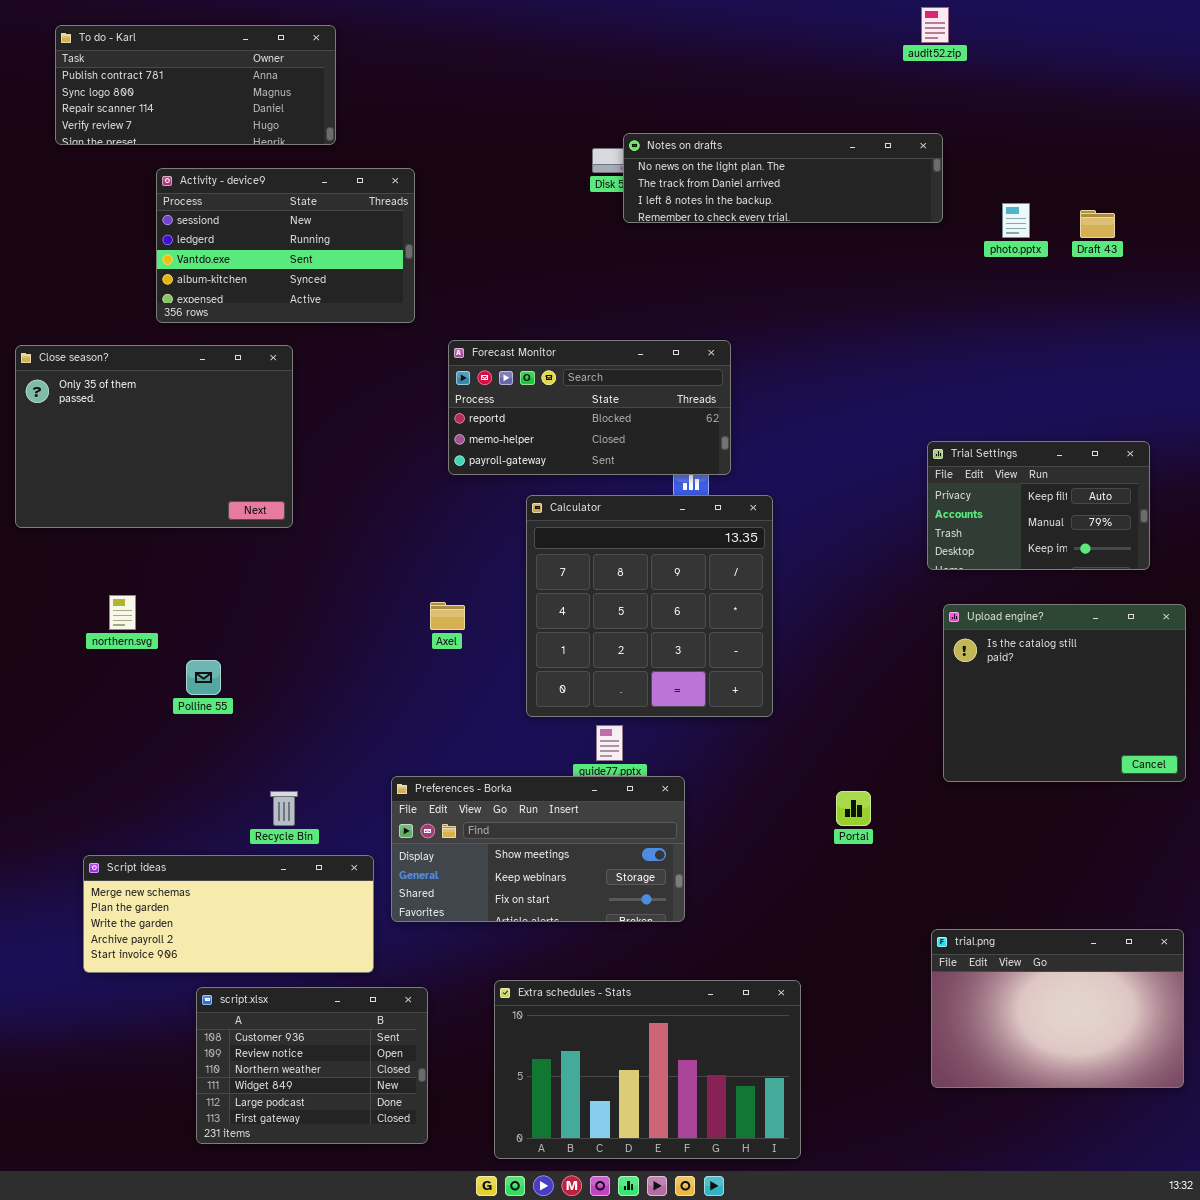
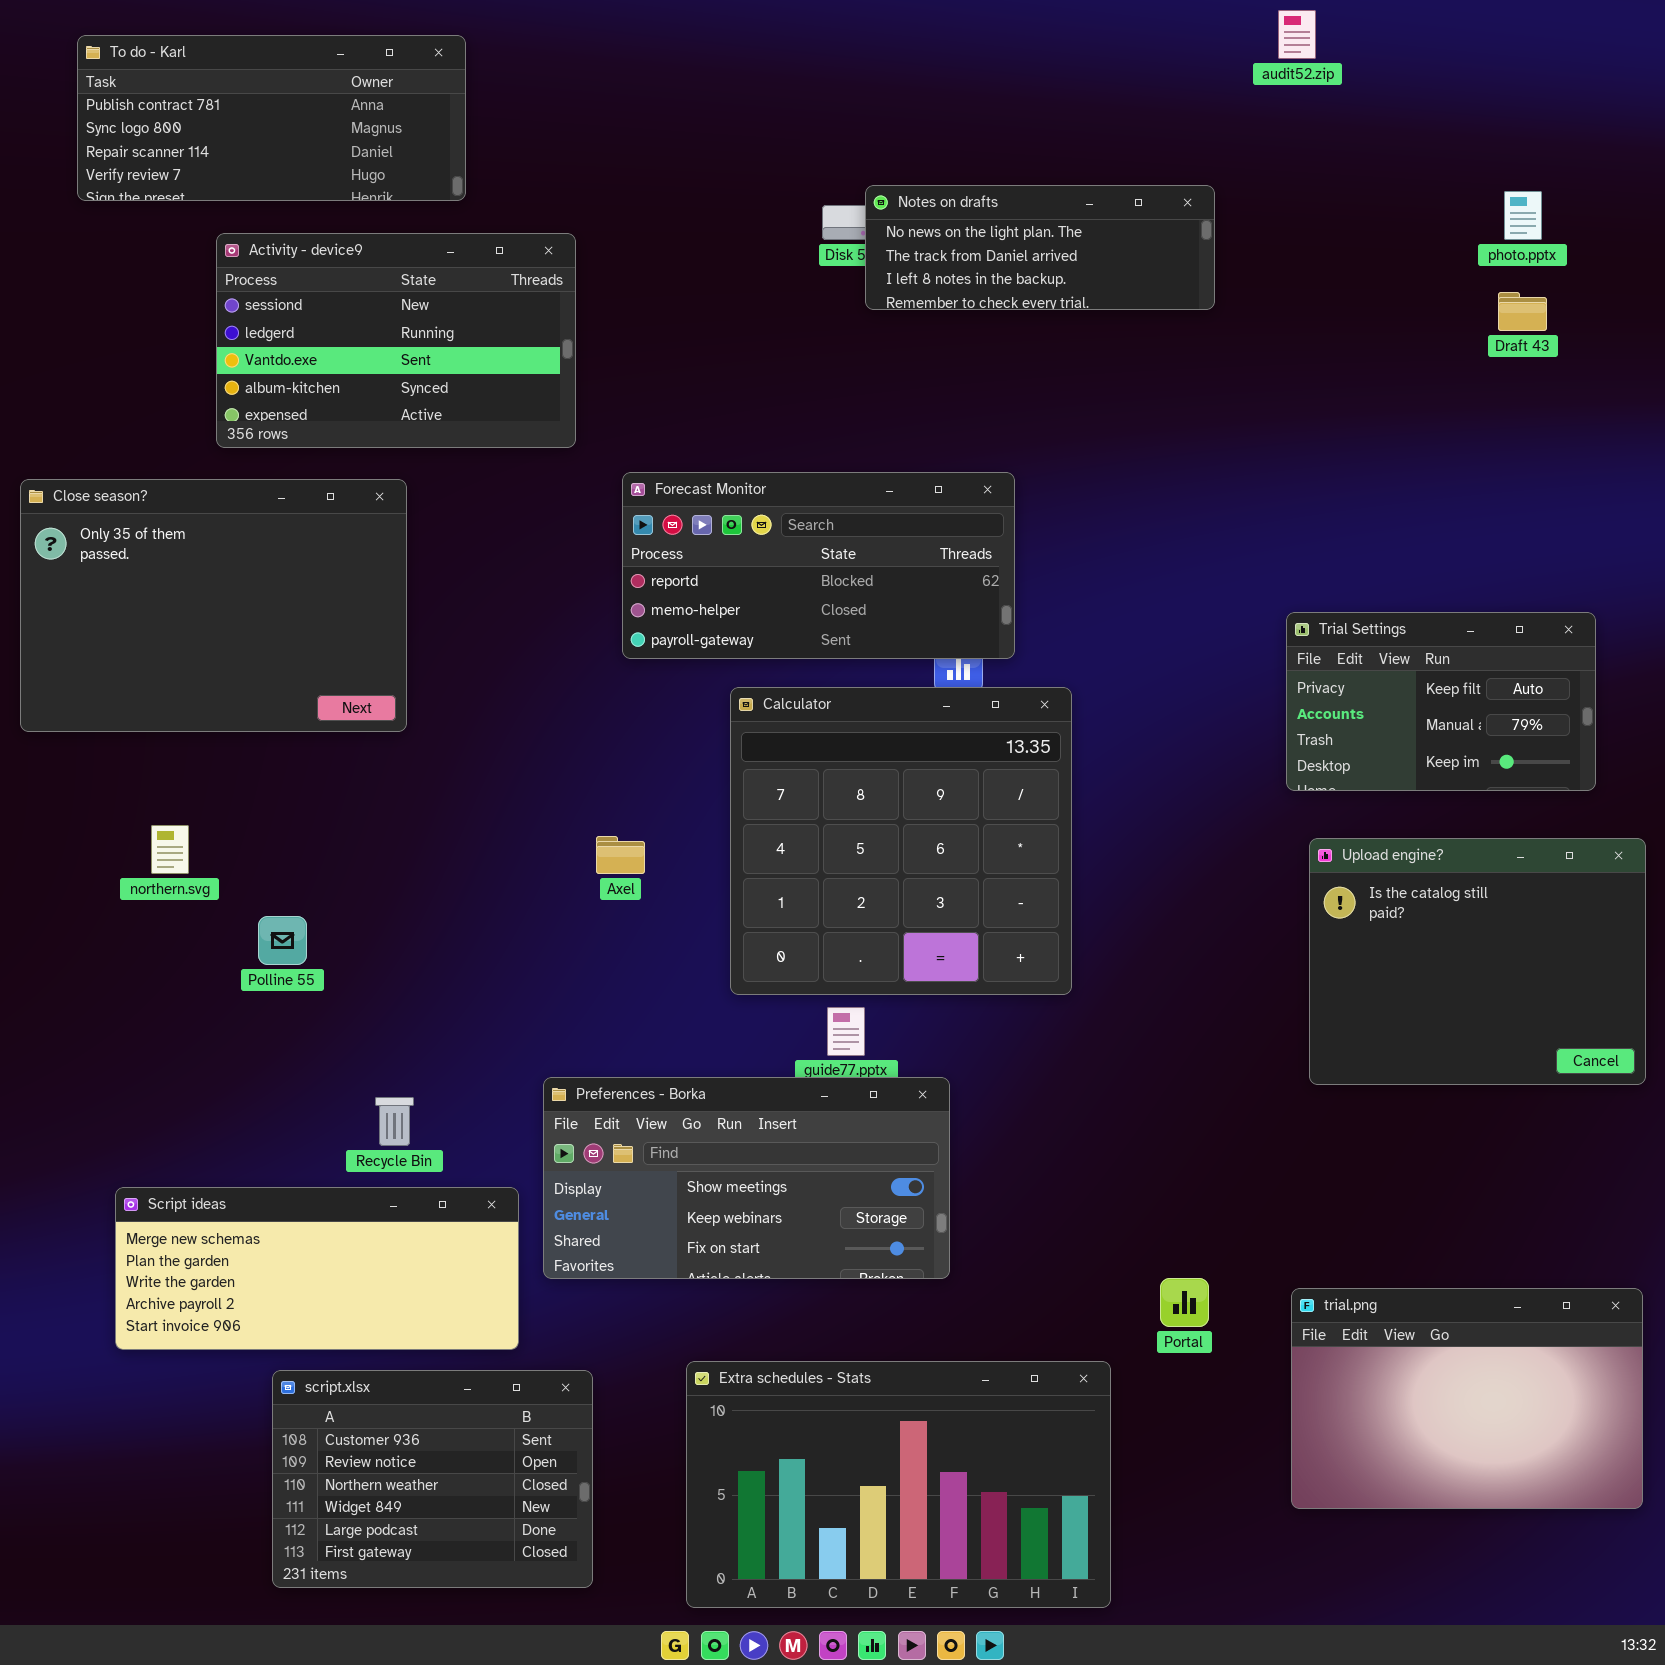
Notes on drafts: [623,133,943,223] -> [865,185,1215,310], resized
photo.pptx: [1002,203,1030,238] -> [1504,191,1542,240], moved
Portal: [836,791,871,826] -> [1160,1278,1209,1327], moved

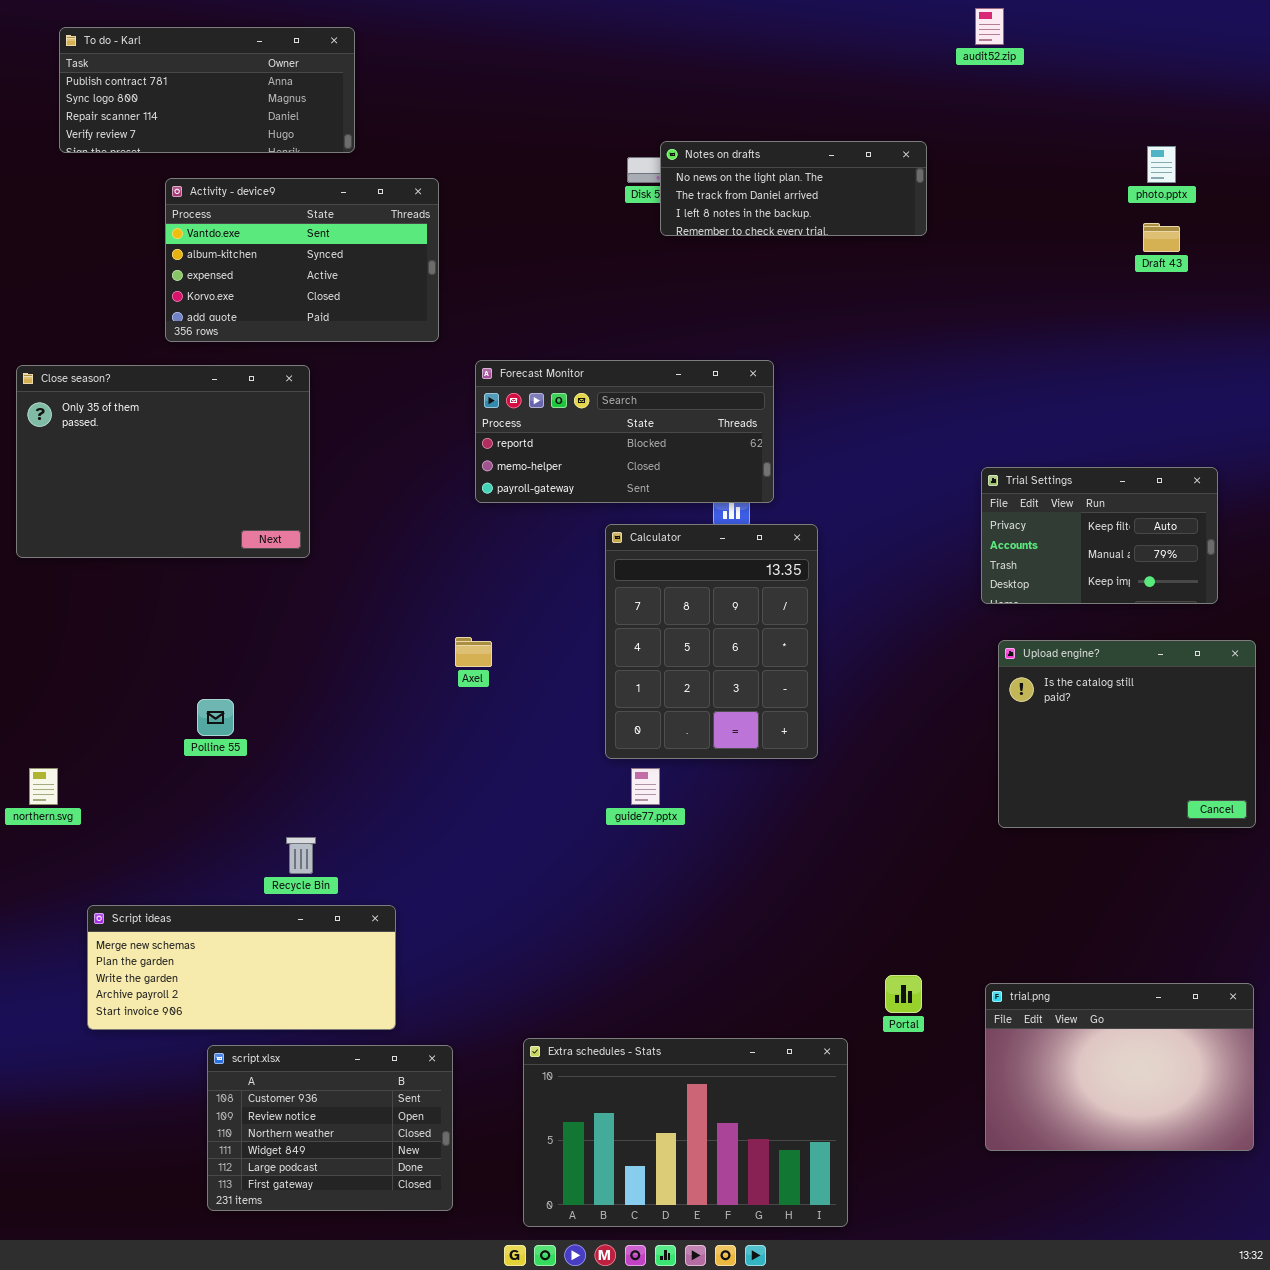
Activity - device9: [216,233,576,448] -> [165,178,439,342], scrolled down 2 rows
Calculator: [730,687,1072,995] -> [605,524,818,759], resized
northern.svg: [151,825,189,874] -> [29,768,58,805], moved
Preferences - Borka: [543,1077,950,1279] -> none, closed

